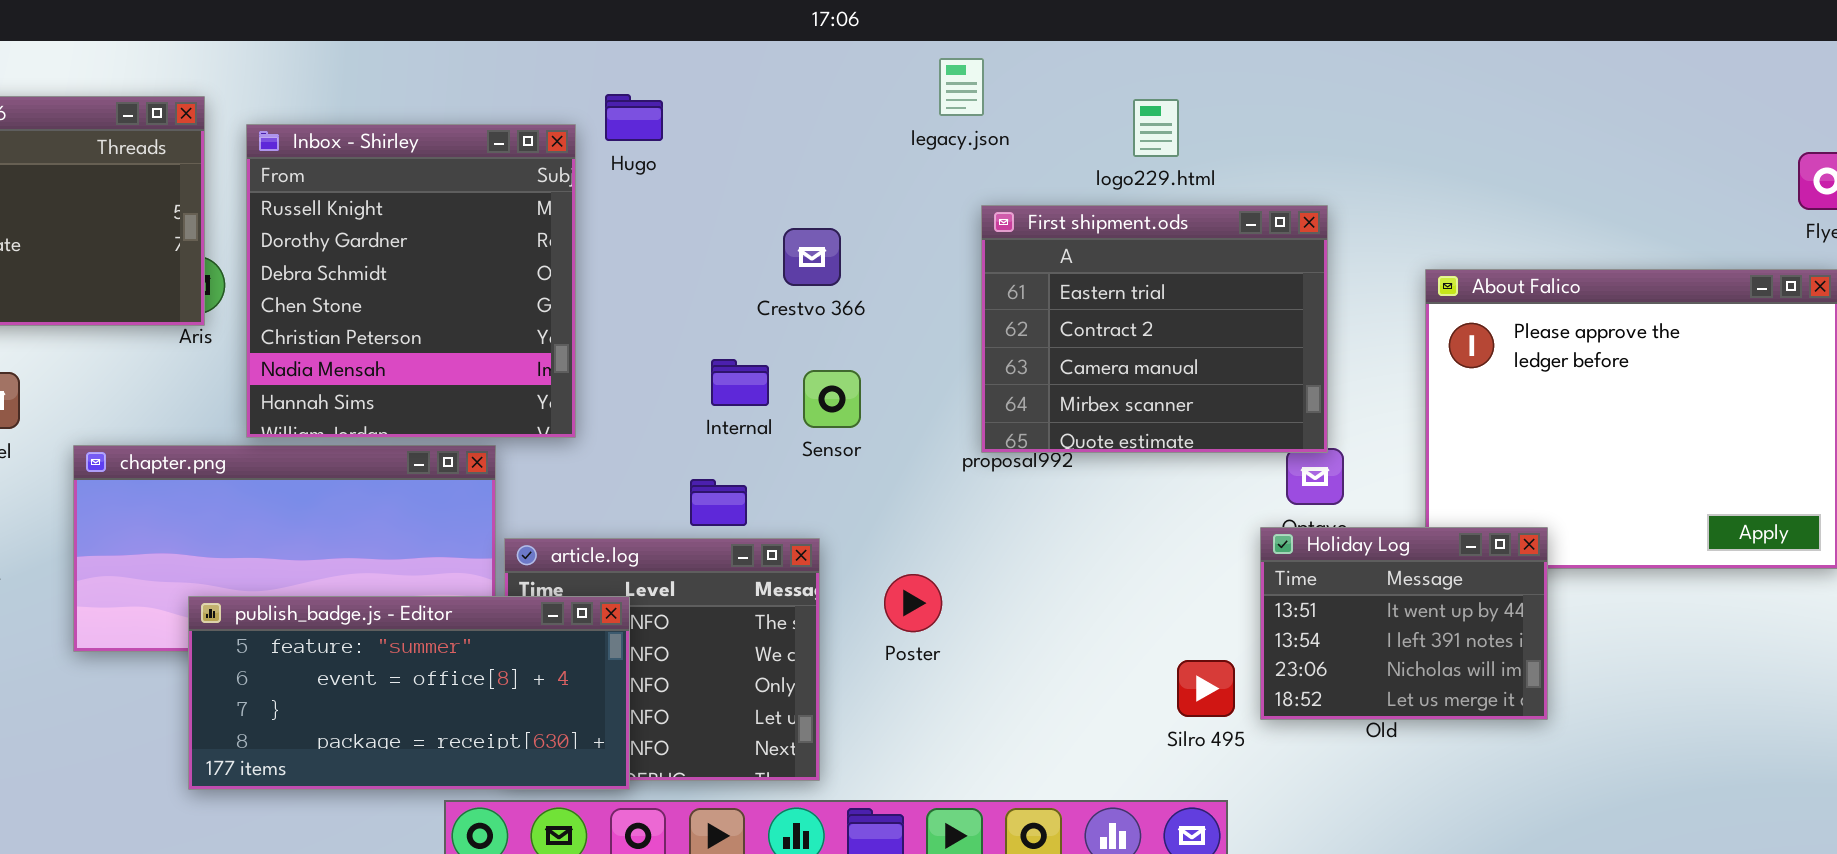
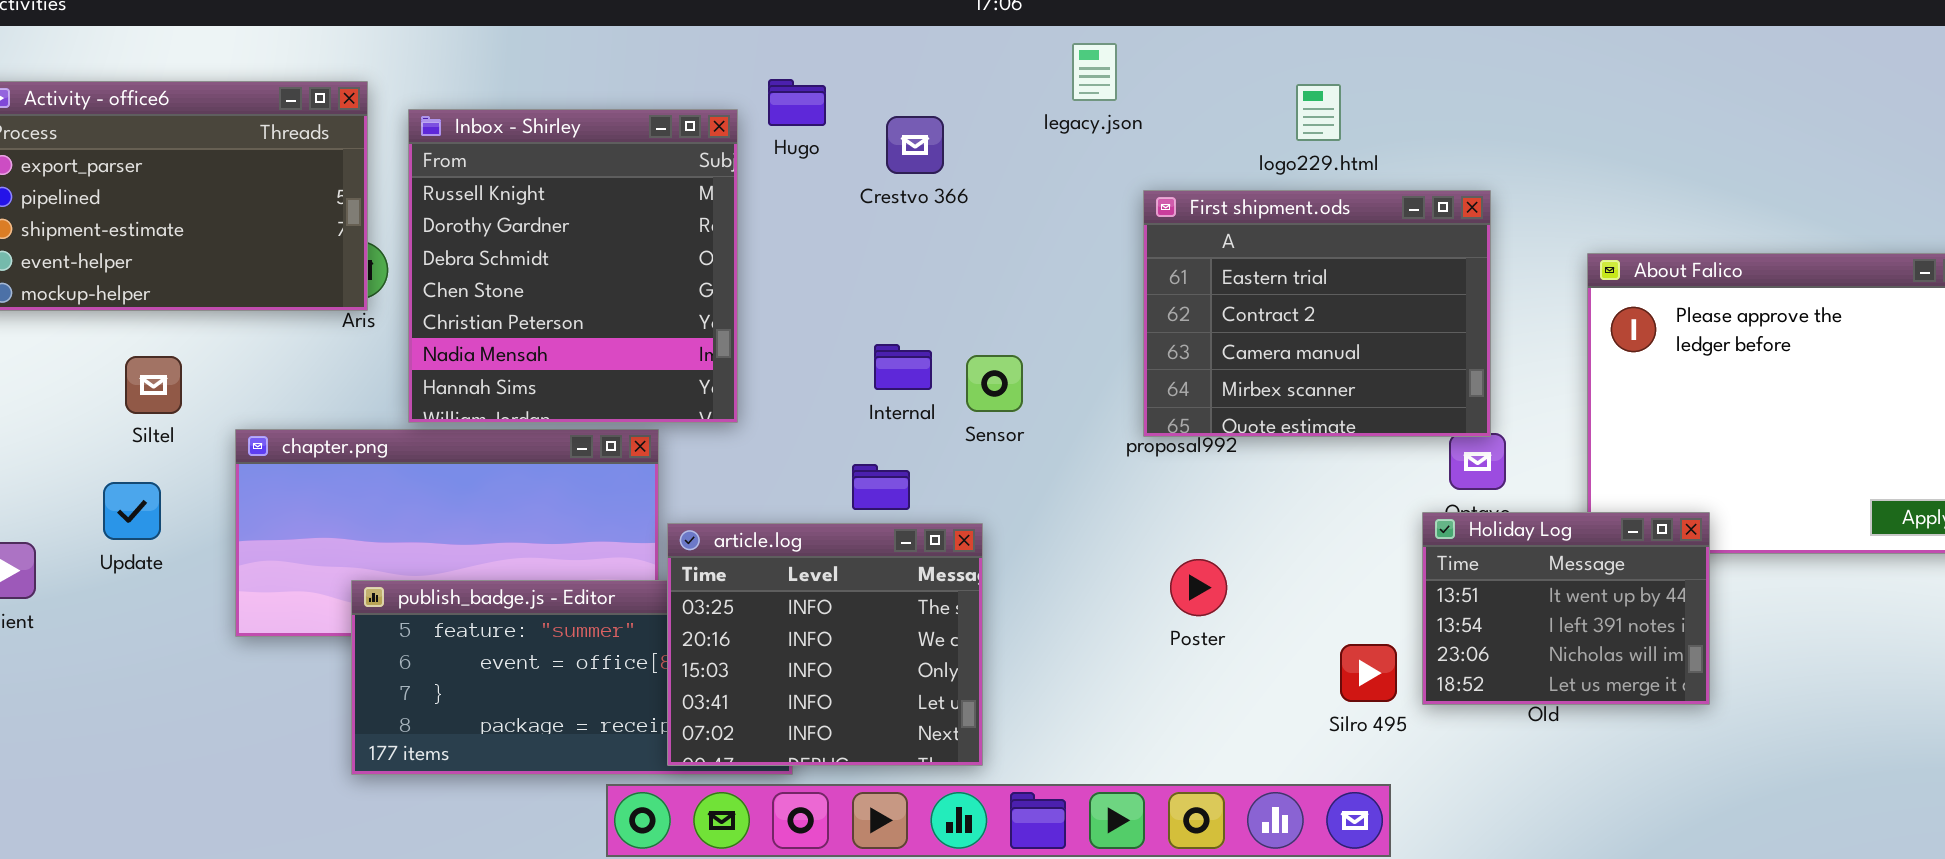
legacy.json: [939,58,984,116] -> [1072,43,1117,101], moved
Crestvo 366: [783,228,841,286] -> [886,116,944,174], moved
article.log: [504,538,820,781] -> [667,523,983,766], raised
Poster: [884,574,942,632] -> [1170,559,1227,616], moved

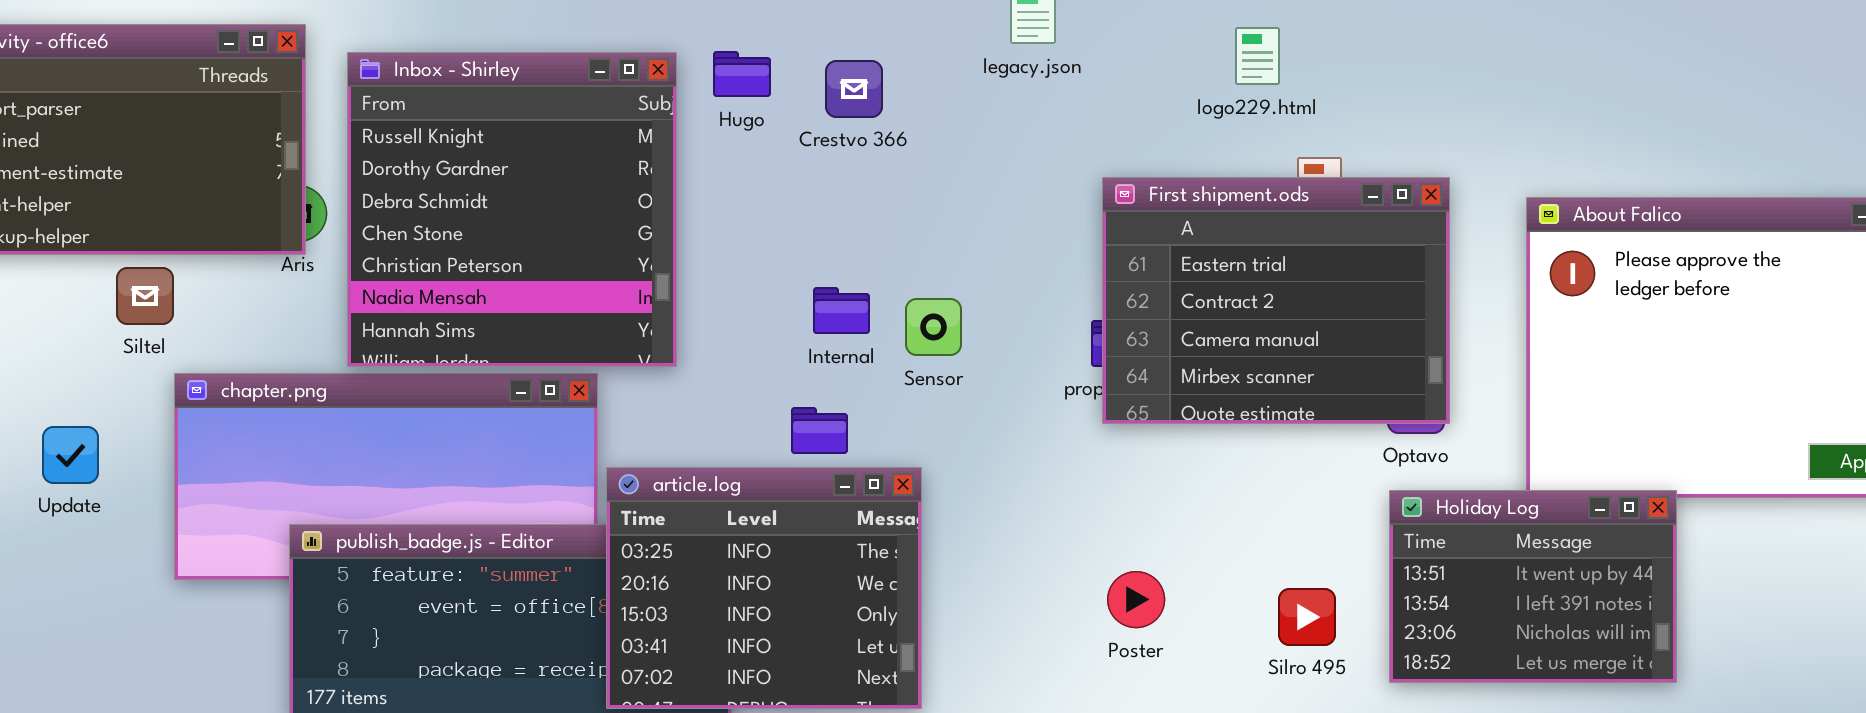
Hugo: [768,79,826,126] -> [713,51,771,97], moved
First shipment.ods: [1143,190,1491,437] -> [1102,177,1450,424], moved
Siltel: [125,356,182,414] -> [116,267,174,325], moved
Holiday Log: [1422,512,1710,705] -> [1389,490,1677,683], moved
Poster: [1170,559,1227,616] -> [1107,571,1165,628], moved

